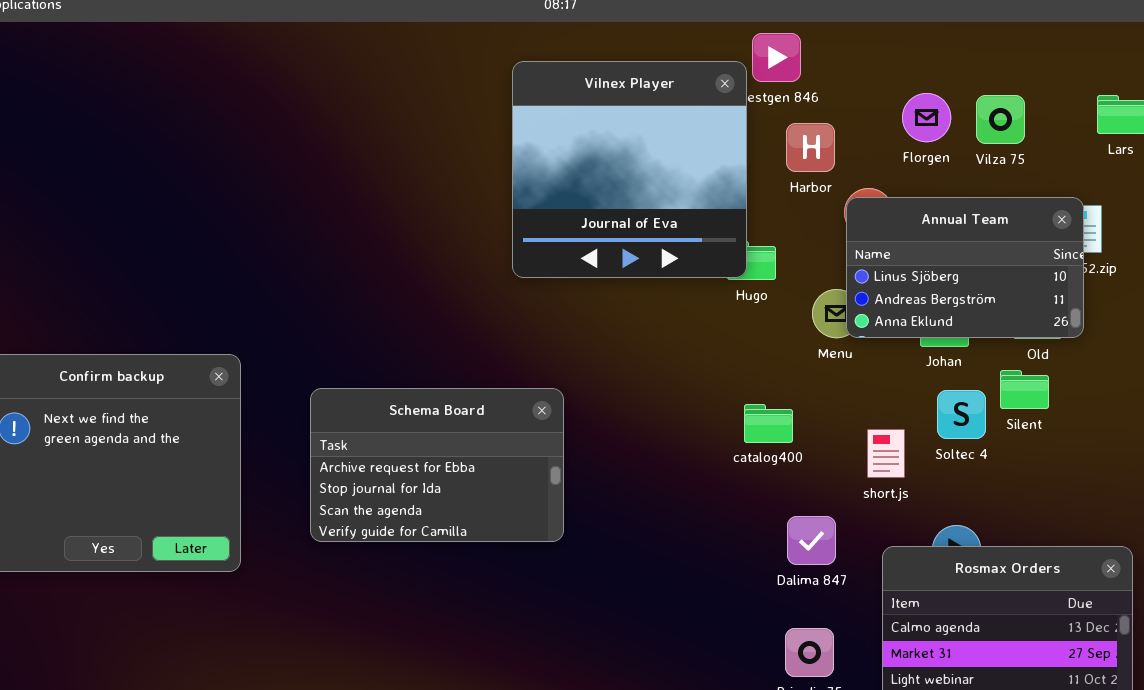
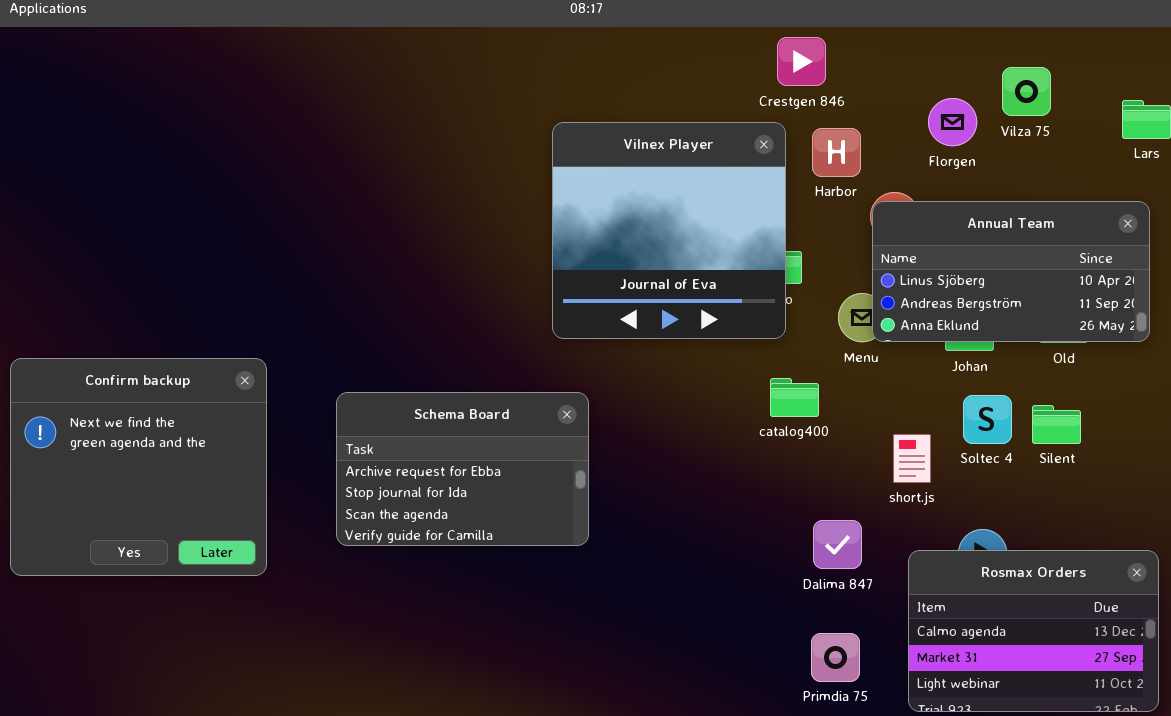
Vilnex Player: [512,61,747,278] -> [552,122,786,339], moved
Vilza 75: [976,95,1025,144] -> [1002,67,1051,116], moved
Annual Team: [846,197,1084,338] -> [872,201,1150,342], resized
Silent: [1000,370,1049,409] -> [1032,405,1081,444], moved
catalog400: [744,404,793,443] -> [770,378,819,417], moved

